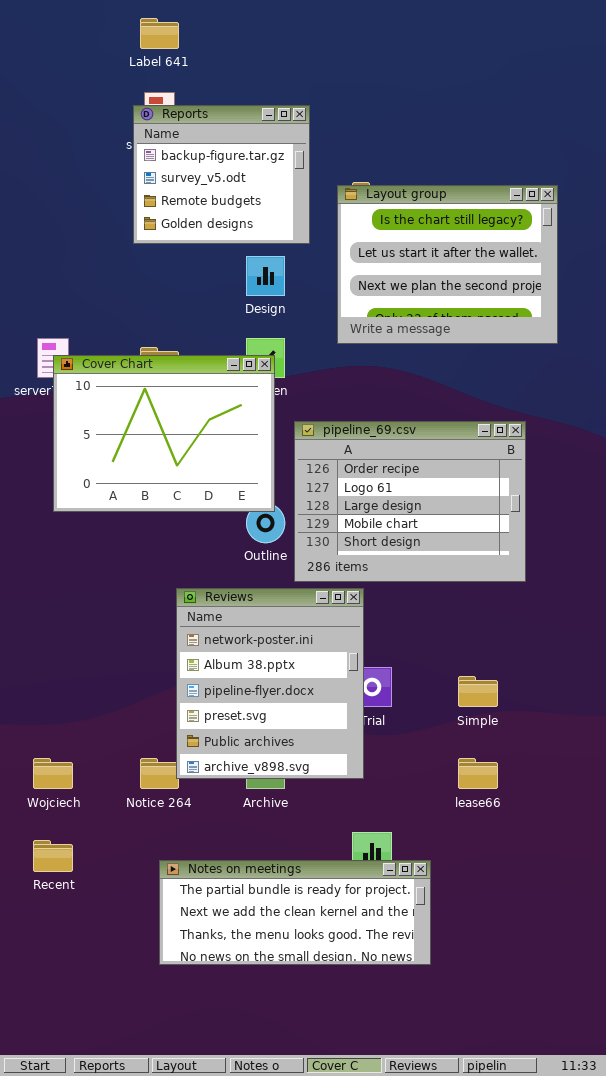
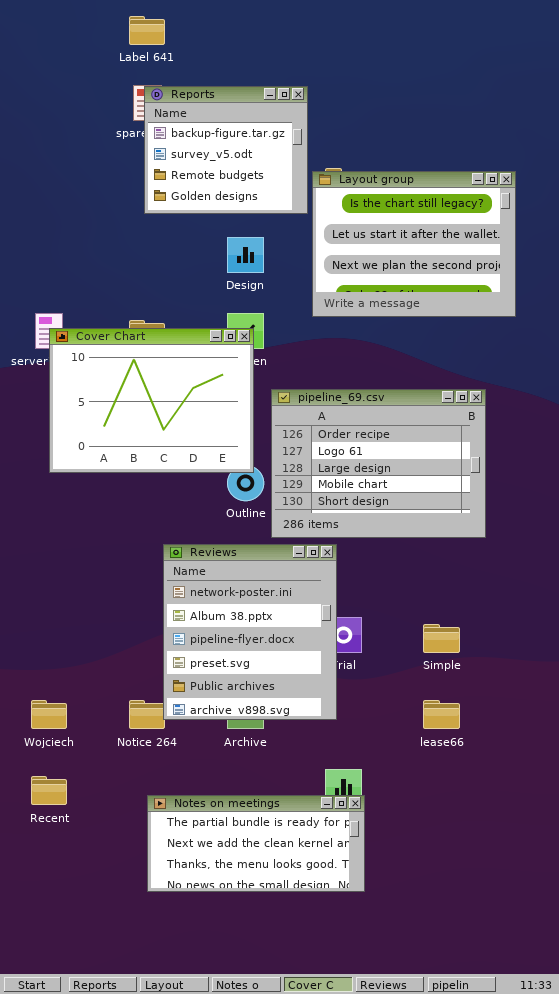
Reports: [133,105,310,244] -> [144,86,308,214], moved
Notes on meetings: [159,860,431,965] -> [147,795,365,892], resized

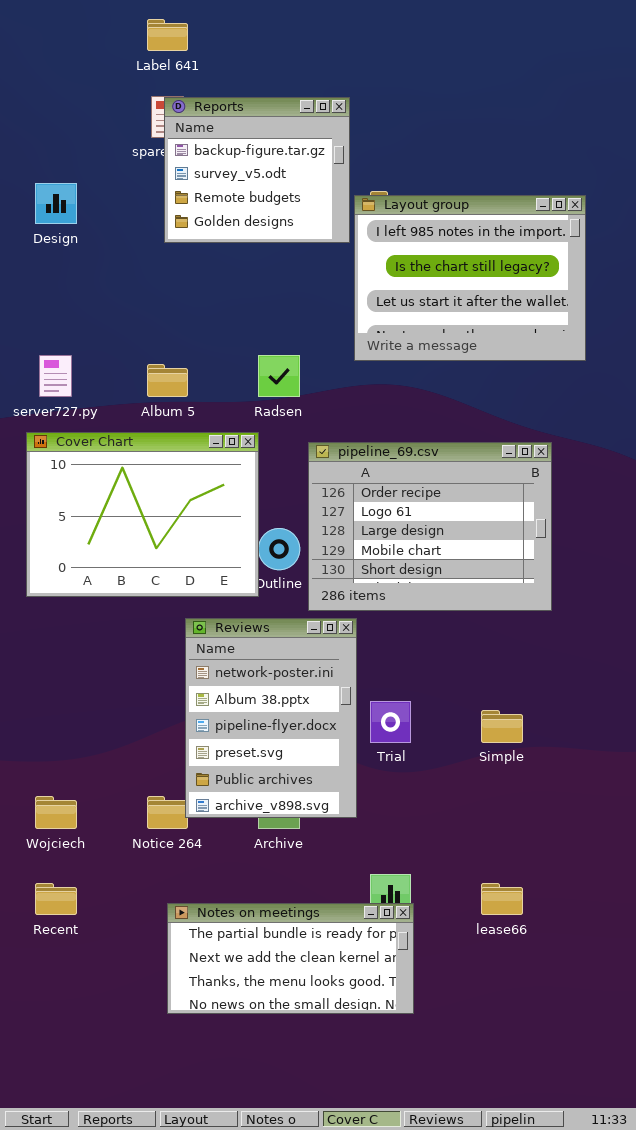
Layout group: [312,171,516,317] -> [354,195,586,361], scrolled up 1 row
Design: [227,237,264,273] -> [35,183,77,224], moved
Cover Chart: [49,328,254,473] -> [26,432,259,597], moved
Reviews: [163,544,337,720] -> [185,618,357,818], resized
lease66: [423,700,460,729] -> [481,883,523,915], moved

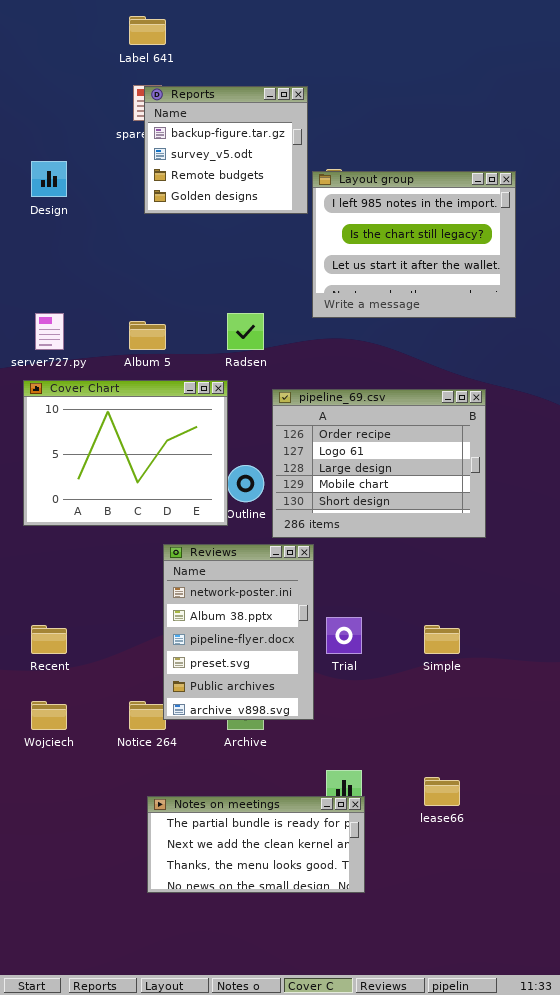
Recent: [35,883,77,915] -> [31,625,67,654], moved

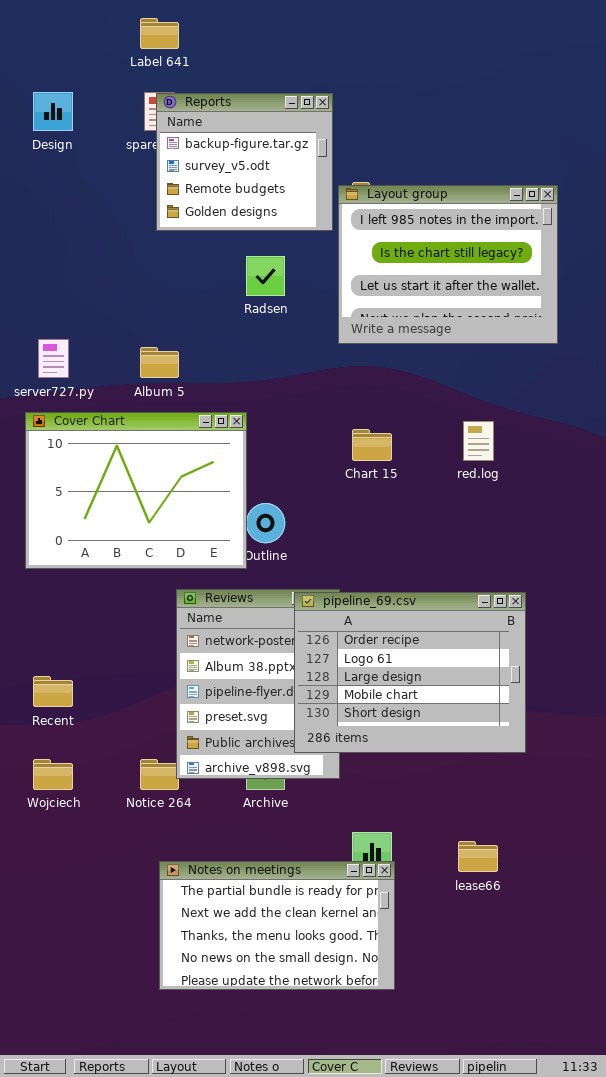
Design: [31,161,67,197] -> [33,92,73,131], moved
Radsen: [227,313,264,350] -> [246,256,285,296], moved
pipeline_69.csv: [272,389,486,538] -> [294,592,526,753], moved
Notes on meetings: [147,796,365,893] -> [159,861,395,990], resized

